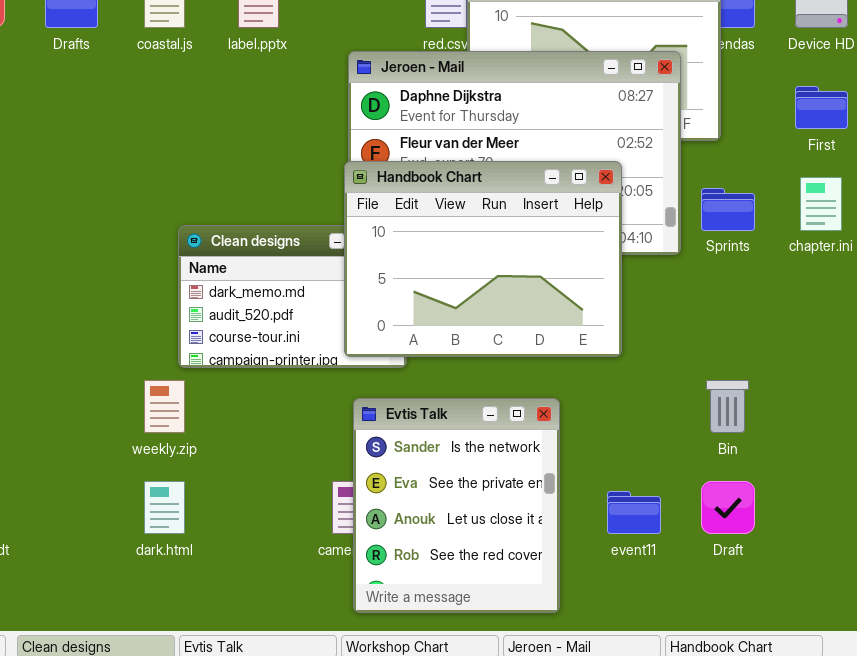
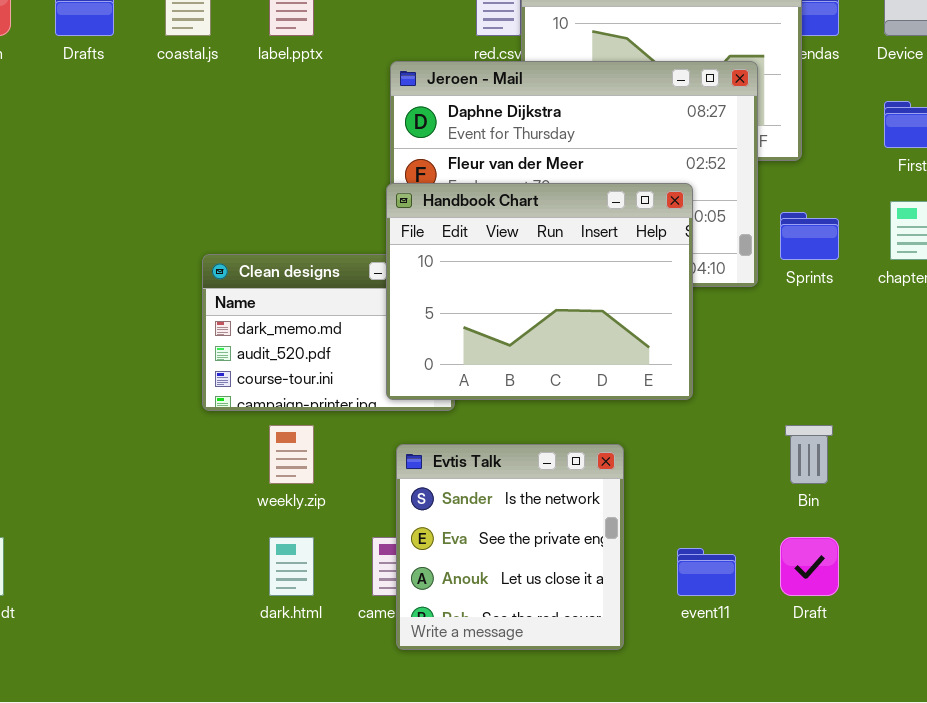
weekly.zip: [144,380,185,433] -> [269,425,314,484], moved
Evtis Talk: [353,398,560,613] -> [396,444,624,650], resized
dark.html: [144,481,185,534] -> [269,537,314,596], moved

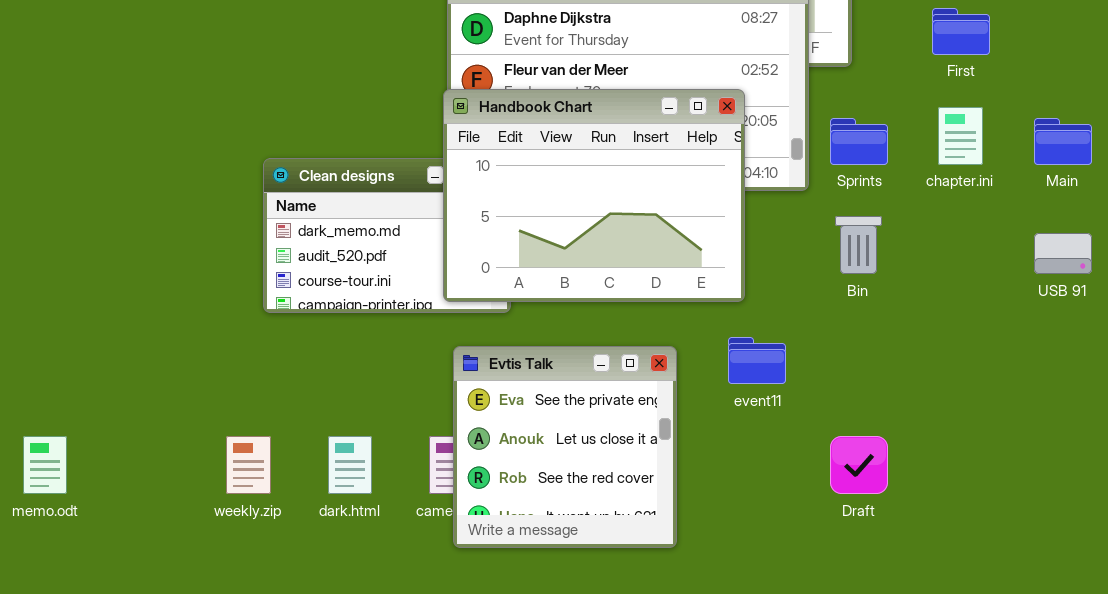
weekly.zip: [269,425,314,484] -> [226,436,271,494], moved
Bin: [785,425,833,484] -> [835,216,882,274], moved
Evtis Talk: [396,444,624,650] -> [453,346,677,548], scrolled down 1 row
event11: [677,548,736,596] -> [728,337,786,384], moved

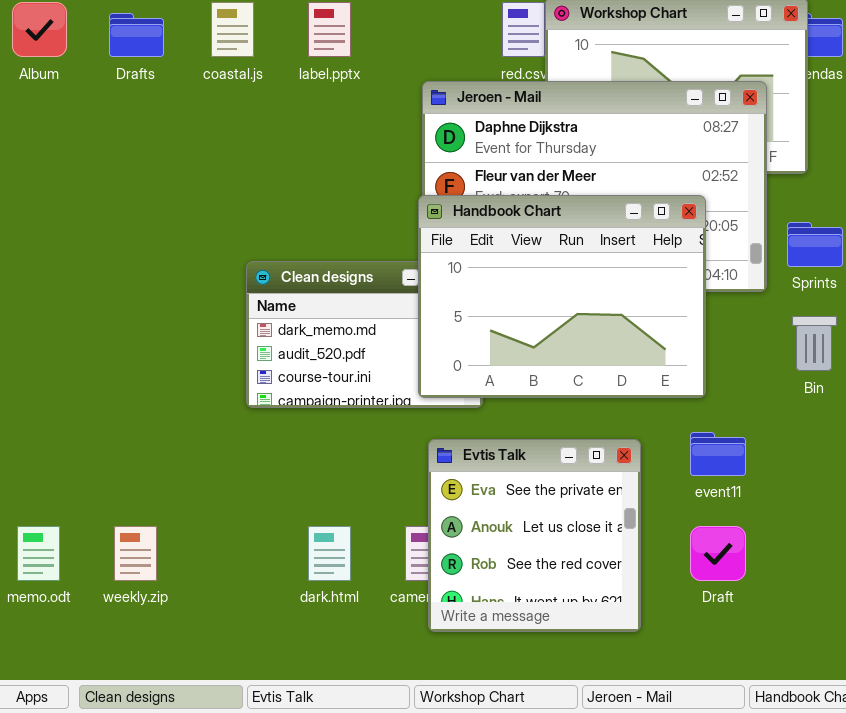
weekly.zip: [226,436,271,494] -> [114,526,157,581], moved
Draft: [830,436,888,494] -> [690,526,746,581], moved

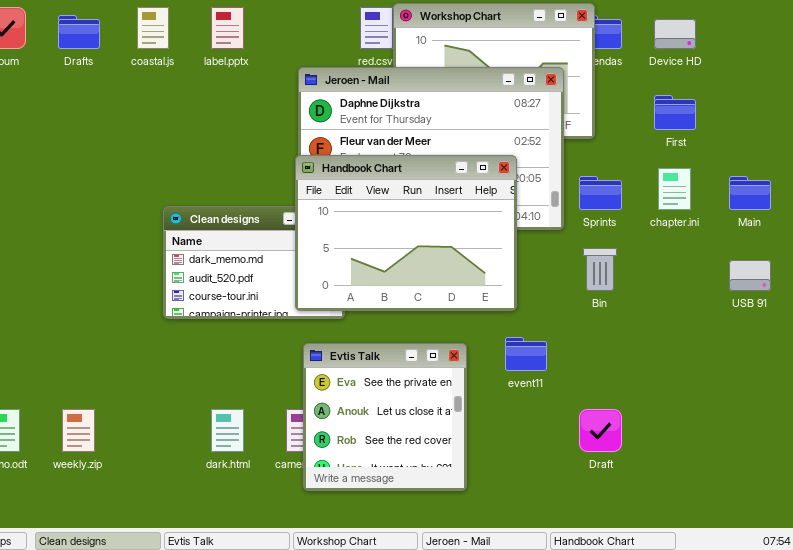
Draft: [690,526,746,581] -> [579,409,622,452], moved

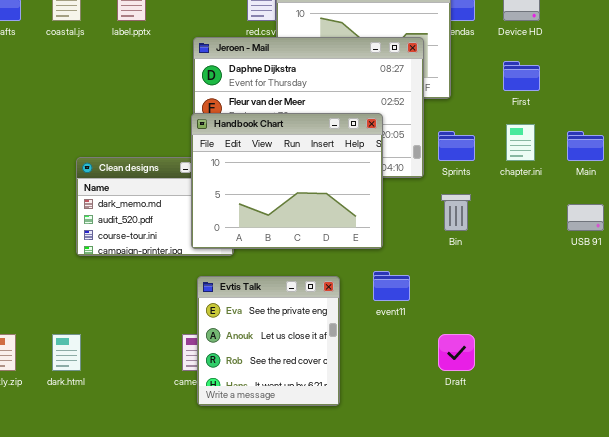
dark.html: [211,409,244,452] -> [52,334,81,371], moved

